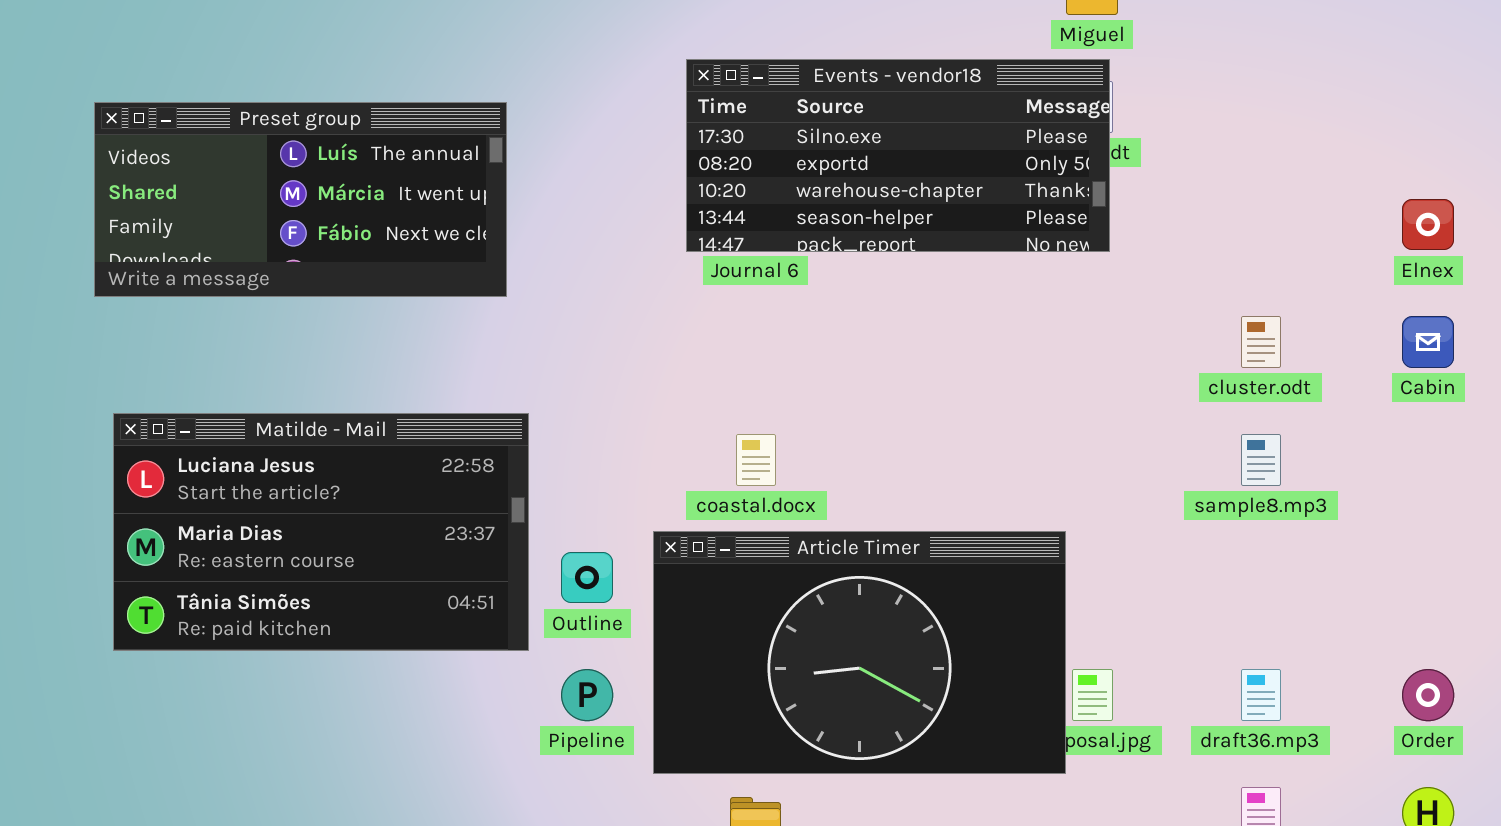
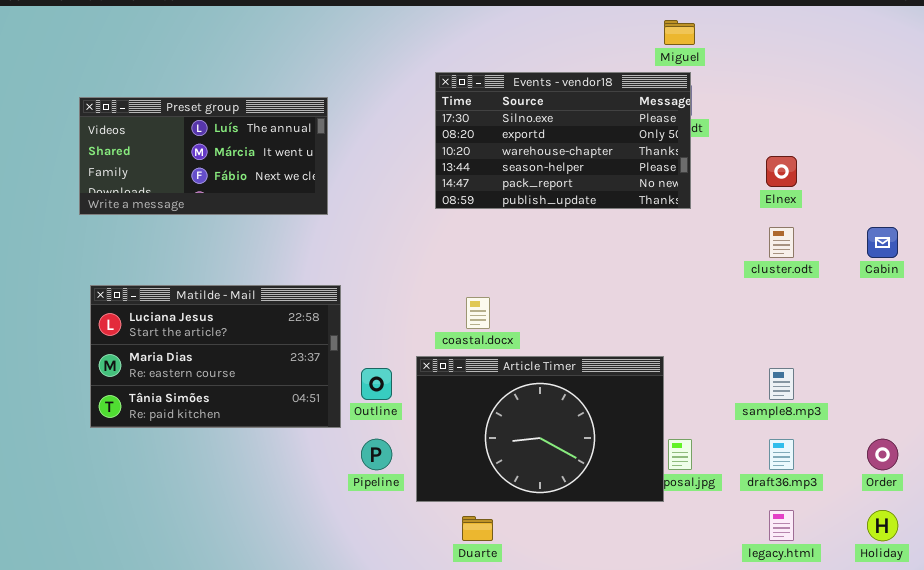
Events - vendor18: [686,59,1110,252] -> [435,72,691,209], resized
Elnex: [1402,199,1454,250] -> [766,156,797,187], moved
sample8.mp3: [1241,434,1281,486] -> [769,368,794,400], moved

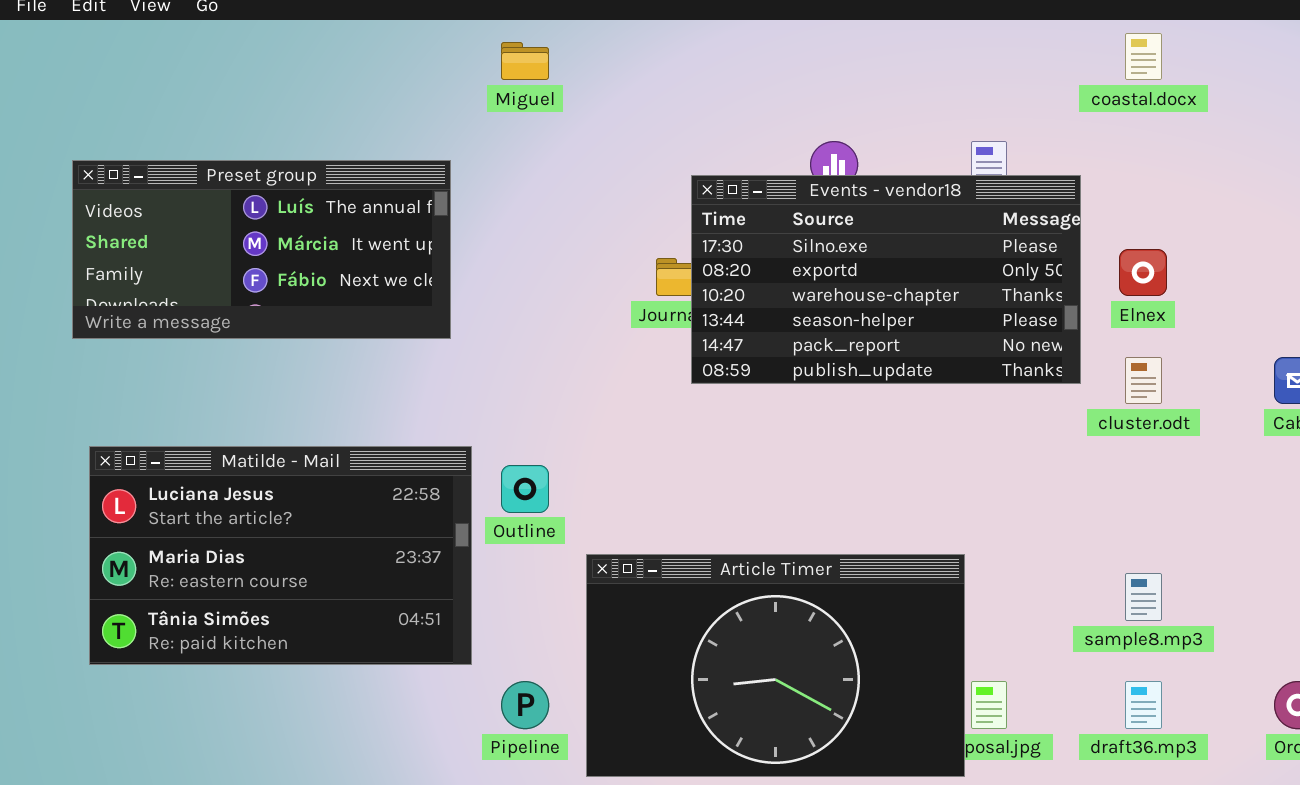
Miguel: [664,20,695,45] -> [501,42,549,80], moved
Events - vendor18: [435,72,691,209] -> [691,175,1081,384], moved
coastal.docx: [466,297,490,329] -> [1125,33,1162,80], moved
Outline: [361,368,392,400] -> [501,465,549,513], moved

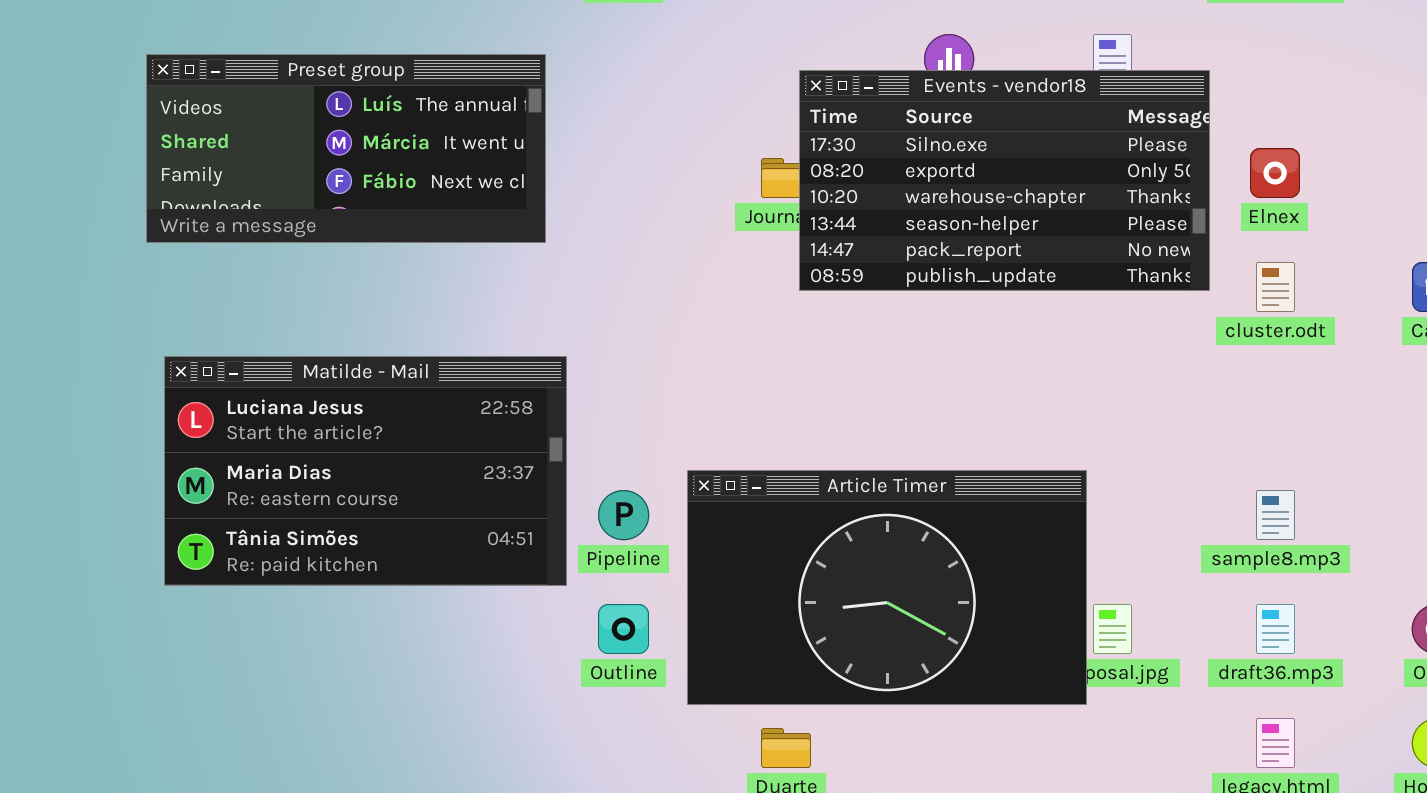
Outline: [501,465,549,513] -> [598,604,649,654], moved
Pipeline: [501,681,549,729] -> [598,490,649,540], moved

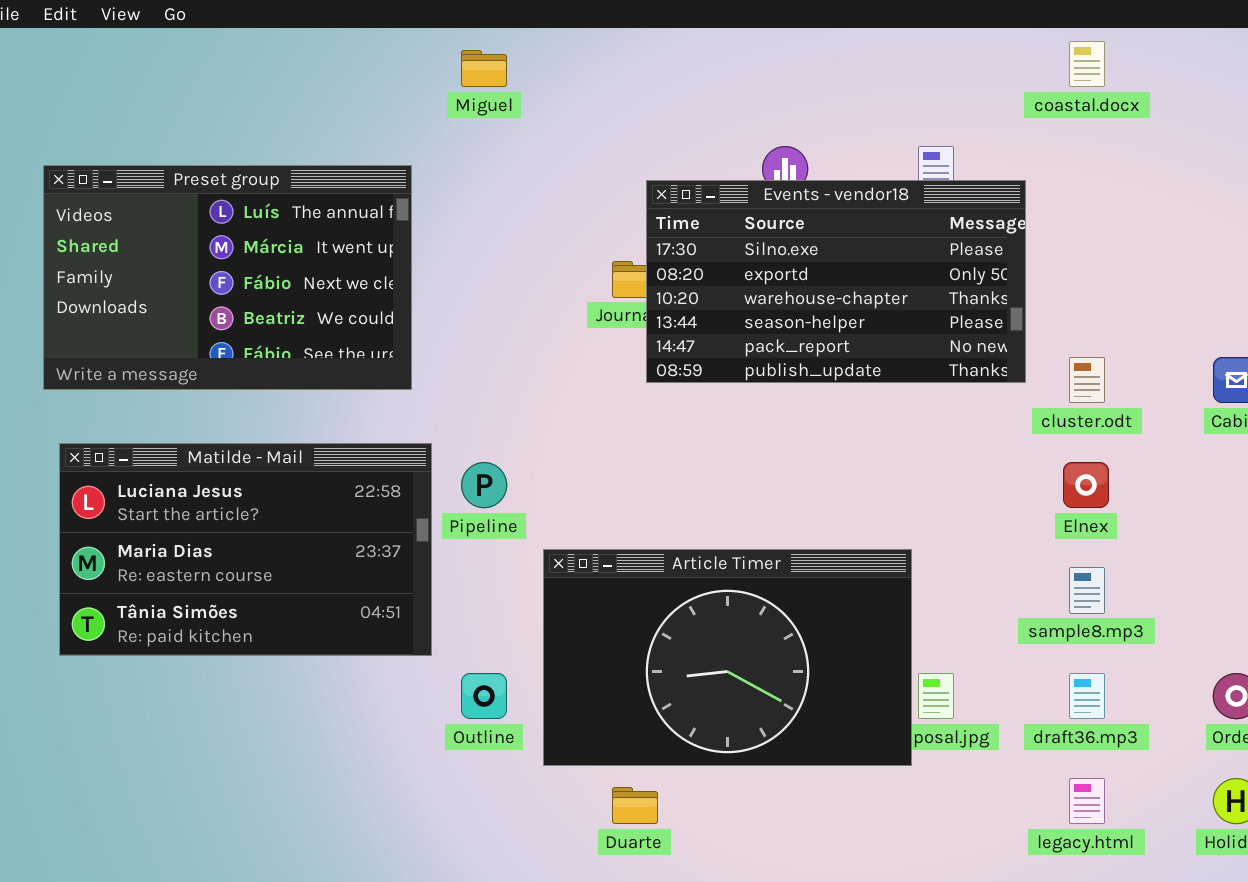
Preset group: [146,54,546,243] -> [43,165,412,390], resized
Elnex: [1250,148,1300,198] -> [1063,462,1109,508], moved
Pipeline: [598,490,649,540] -> [461,462,507,508], moved

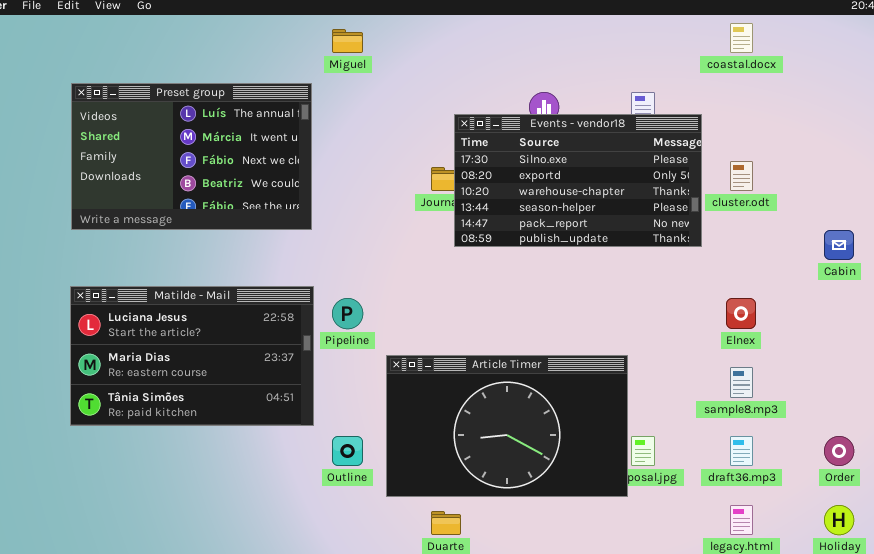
Preset group: [43,165,412,390] -> [71,83,312,230], moved
cluster.odt: [1069,357,1105,403] -> [730,161,753,191], moved

